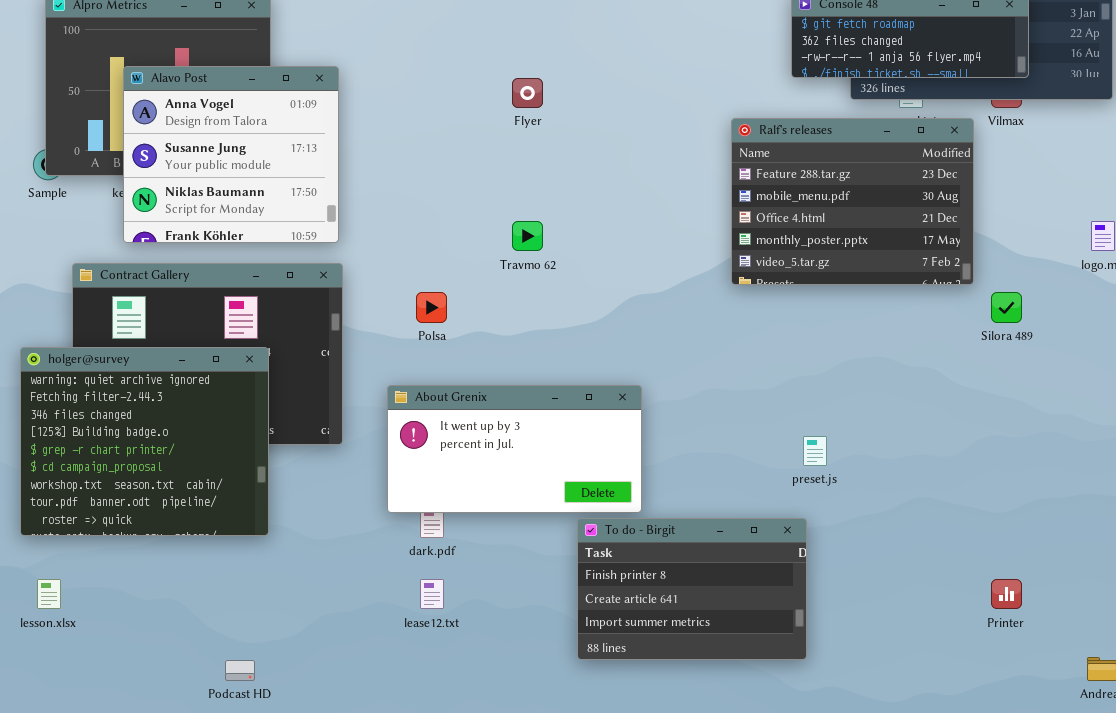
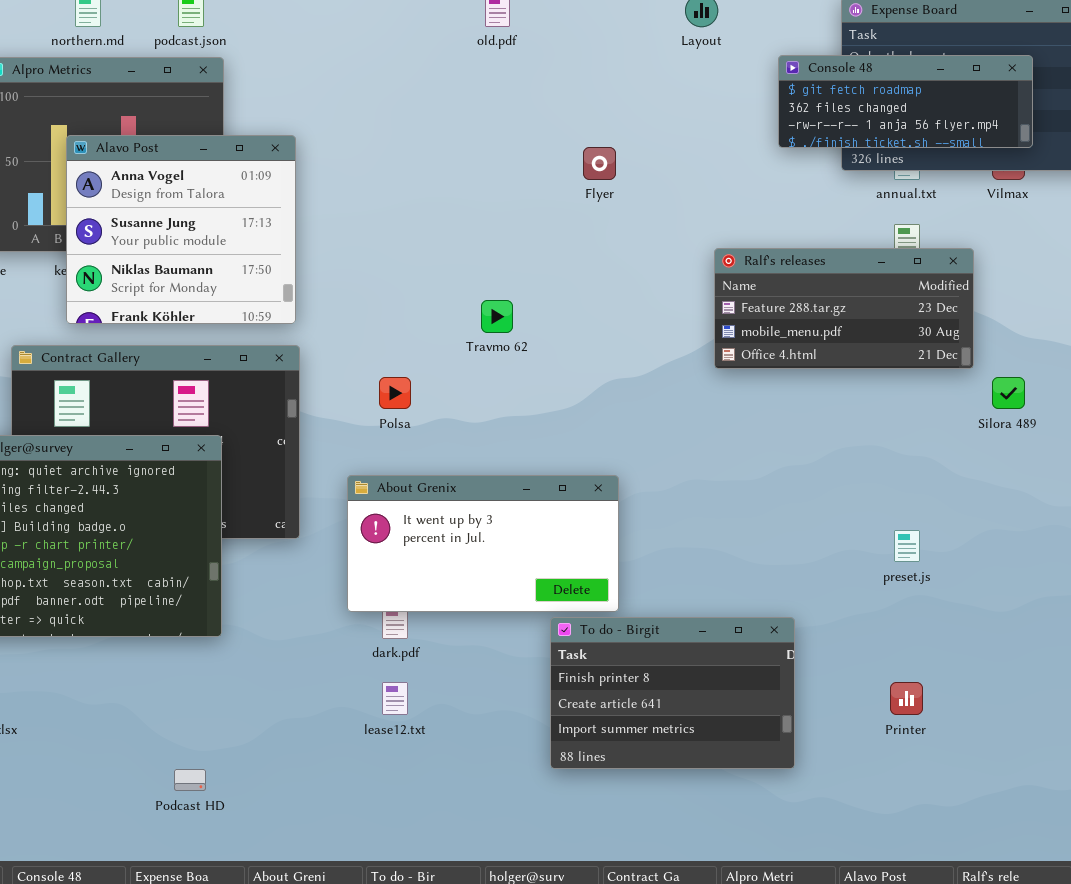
Flyer: [512,78,543,108] -> [583,147,616,180], moved
Ralf's releases: [731,118,974,285] -> [714,248,974,369], resized
preset.js: [803,436,827,466] -> [894,530,920,562], moved
Printer: [991,579,1022,609] -> [890,682,923,715], moved

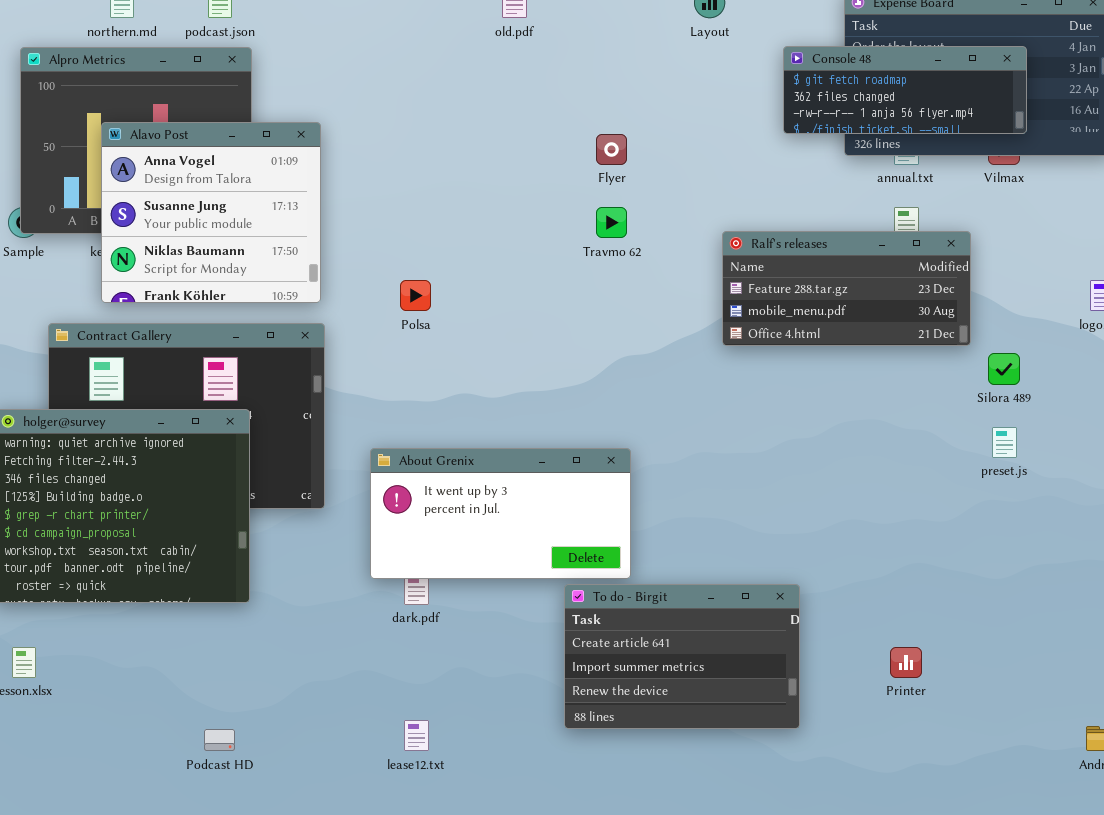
Travmo 62: [481,300,513,333] -> [596,207,627,238], moved
Polsa: [379,377,411,409] -> [400,280,431,311], moved
preset.js: [894,530,920,562] -> [992,427,1017,458], moved
To do - Birgit: [550,617,795,769] -> [564,584,800,729], scrolled down 1 row
lease12.txt: [382,682,408,715] -> [404,720,429,751], moved

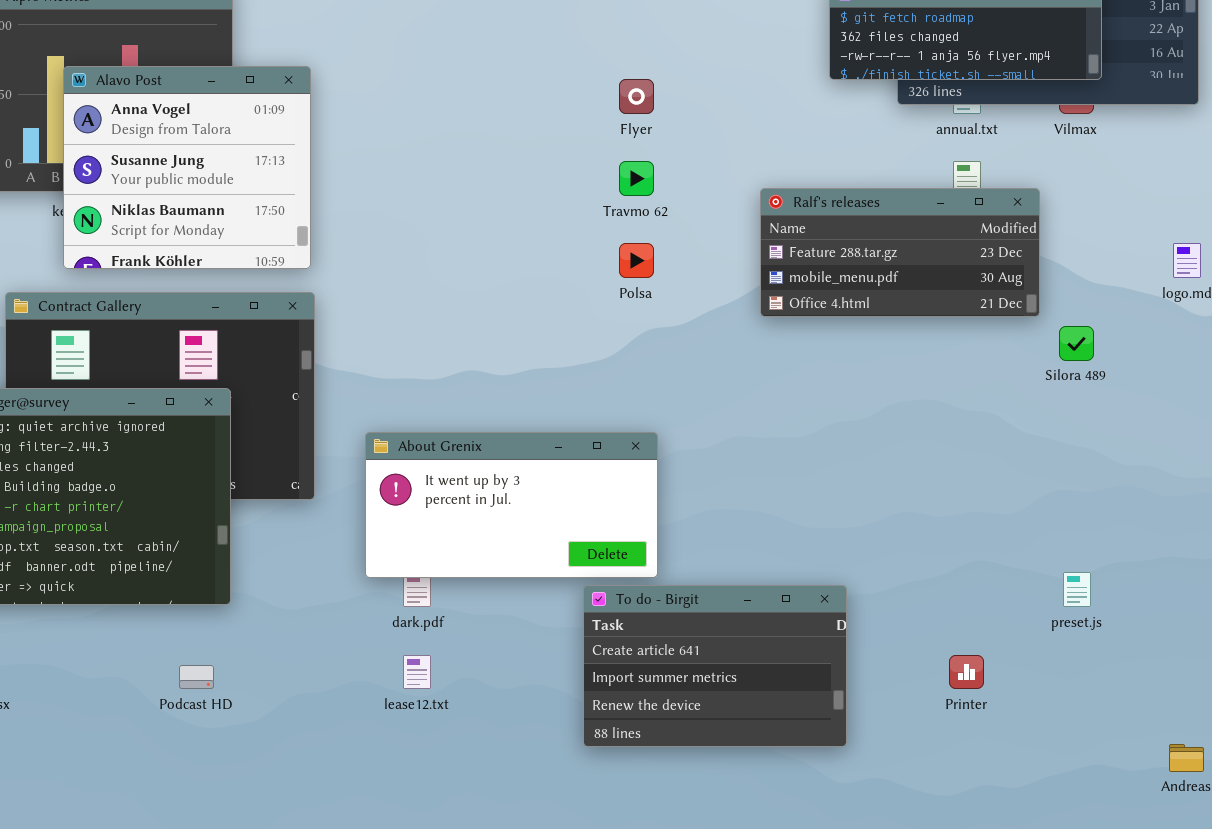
Polsa: [400,280,431,311] -> [619,243,654,278], moved
preset.js: [992,427,1017,458] -> [1063,572,1091,607], moved
lease12.txt: [404,720,429,751] -> [403,655,431,689], moved
Podcast HD: [204,729,235,751] -> [179,665,214,689], moved

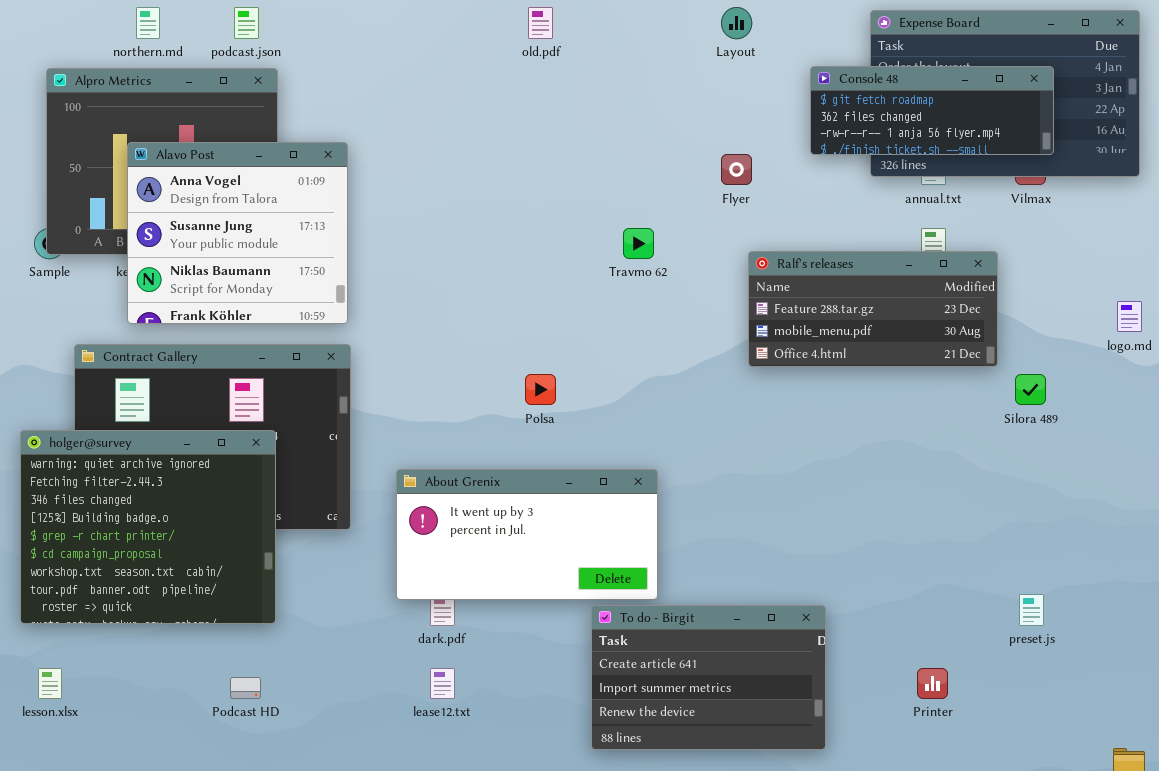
Flyer: [619,79,654,114] -> [721,154,752,185], moved
Polsa: [619,243,654,278] -> [525,374,556,405], moved

